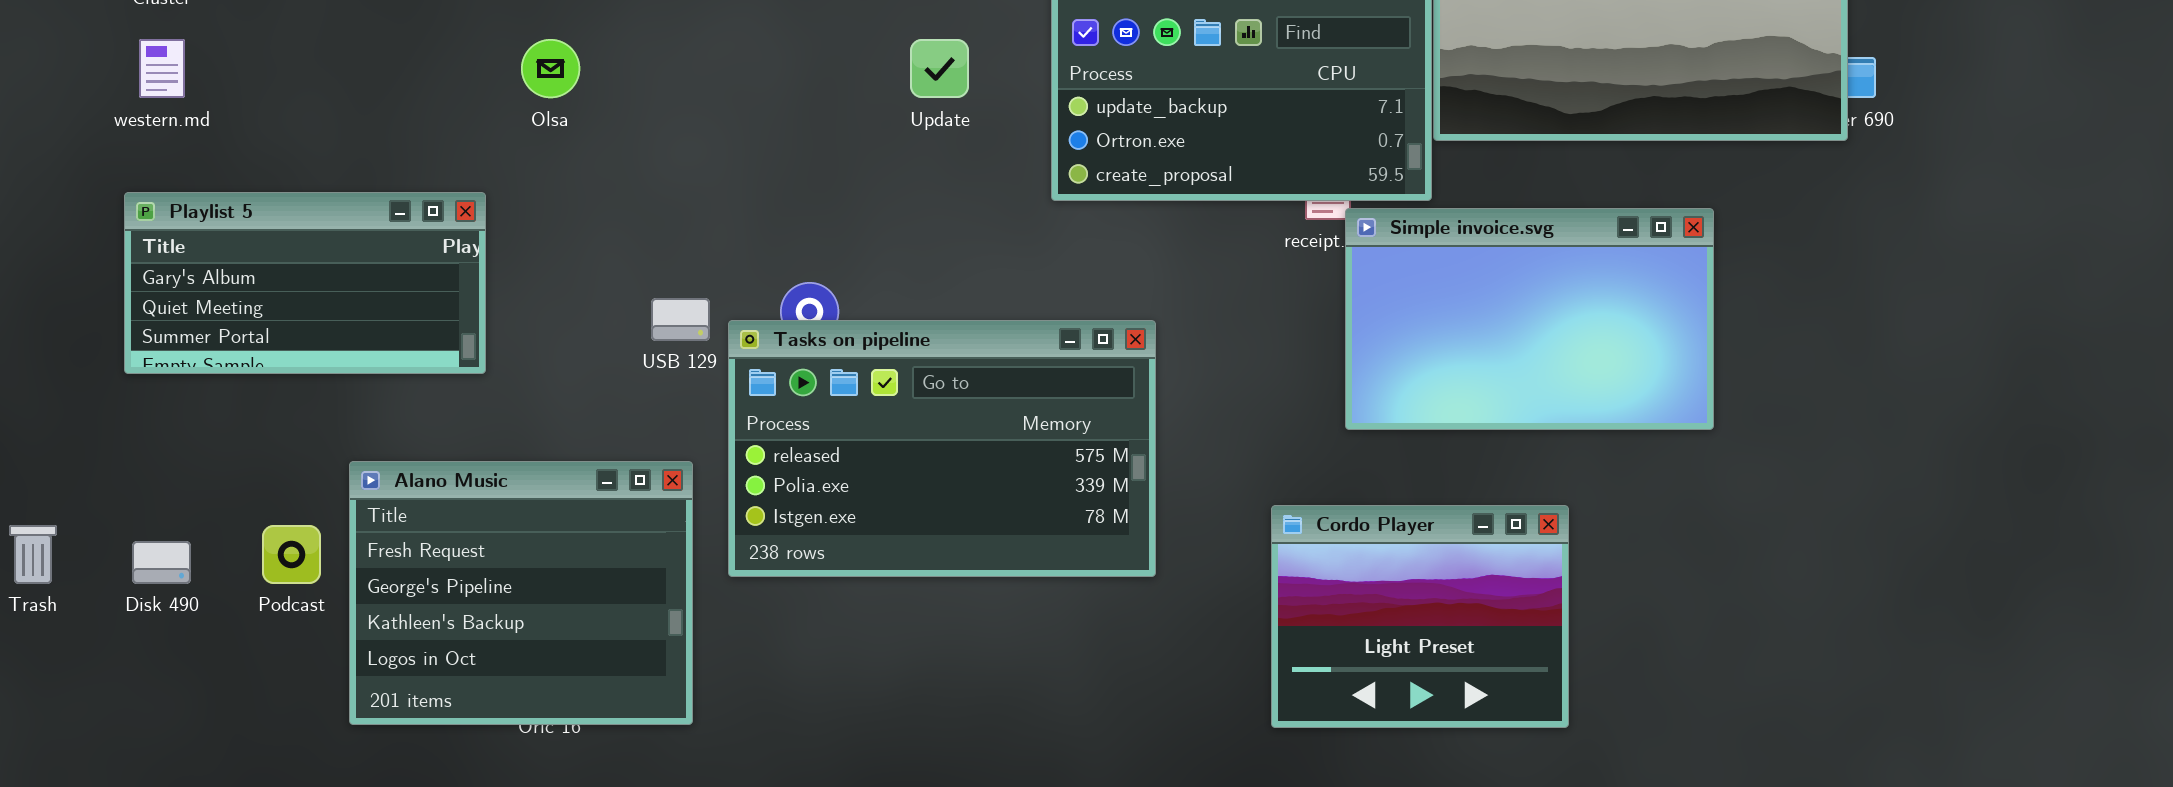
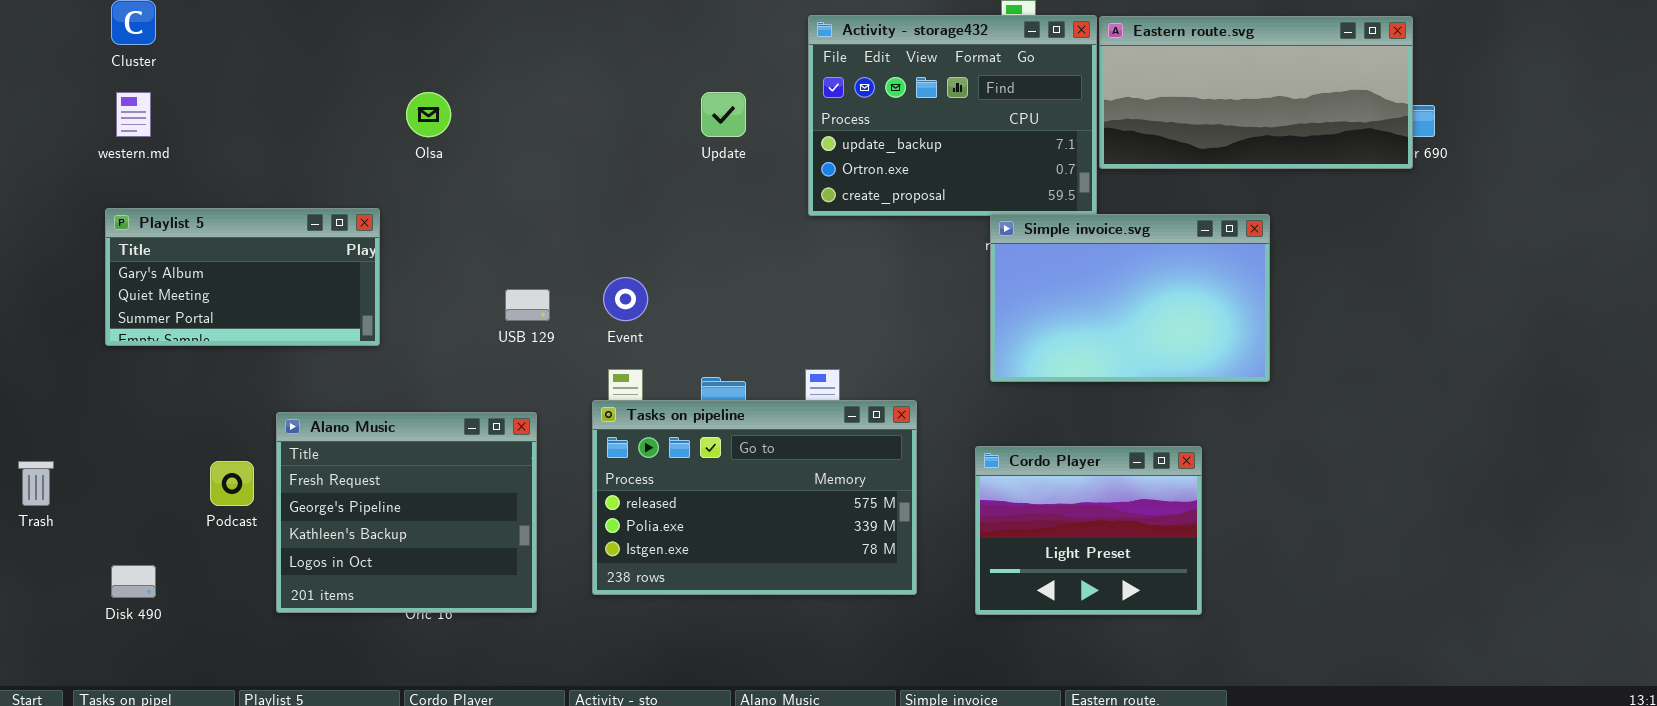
Simple invoice.svg: [1345,208,1714,430] -> [990,214,1270,382], moved
Tasks on pipeline: [728,320,1156,577] -> [592,400,917,595], moved
Disk 490: [132,541,191,584] -> [111,565,156,598], moved

